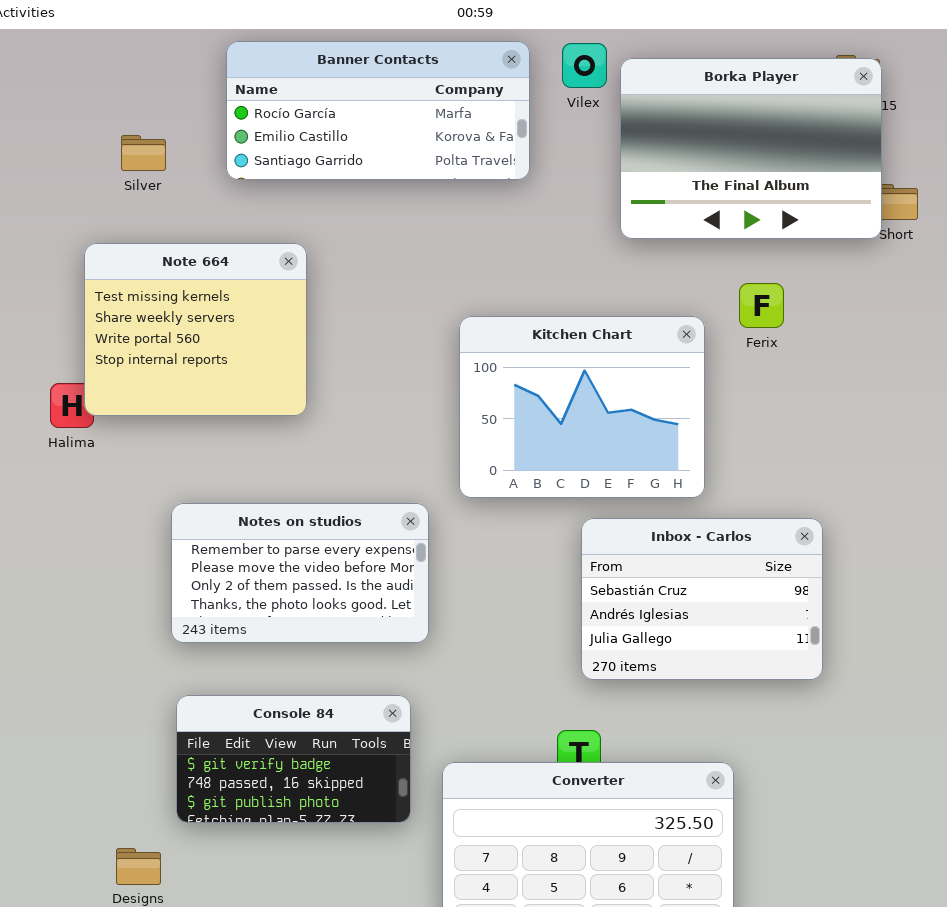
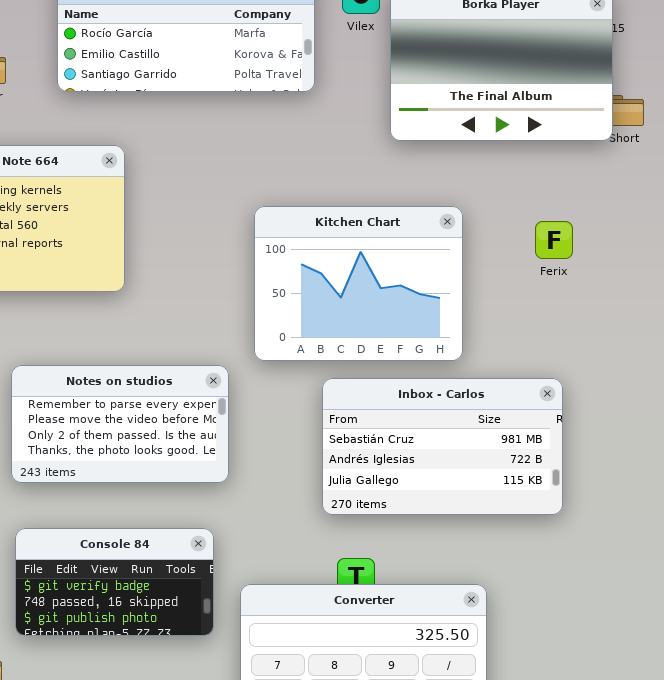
Ferix: [739,283,784,328] -> [535,221,573,259], moved
Inbox - Carlos: [581,518,823,680] -> [322,378,563,515], resized

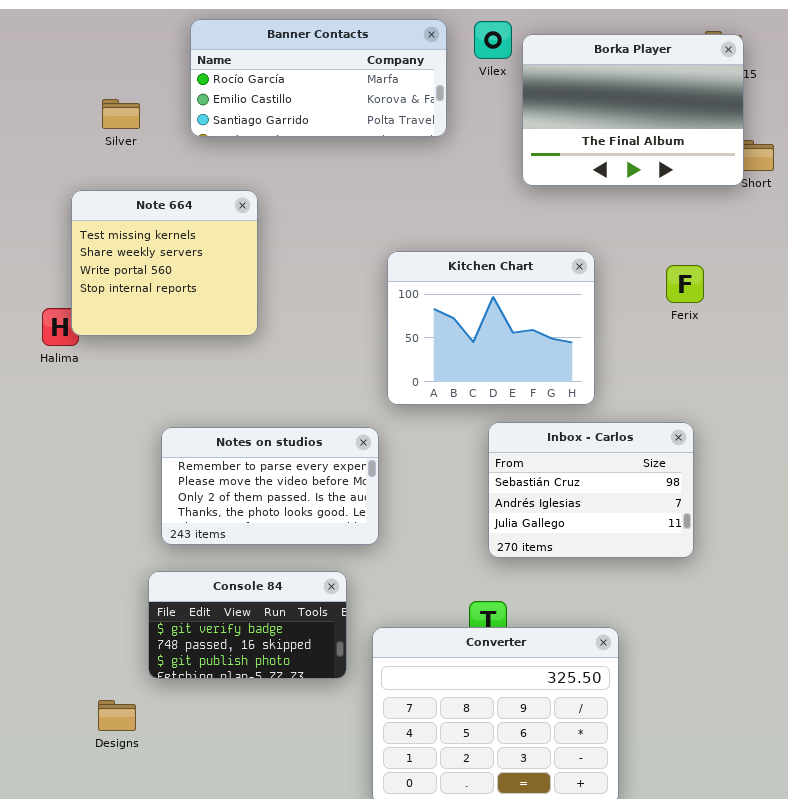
Notes on studios: [11,365,229,483] -> [161,427,379,545], moved
Inbox - Carlos: [322,378,563,515] -> [488,422,694,558], resized

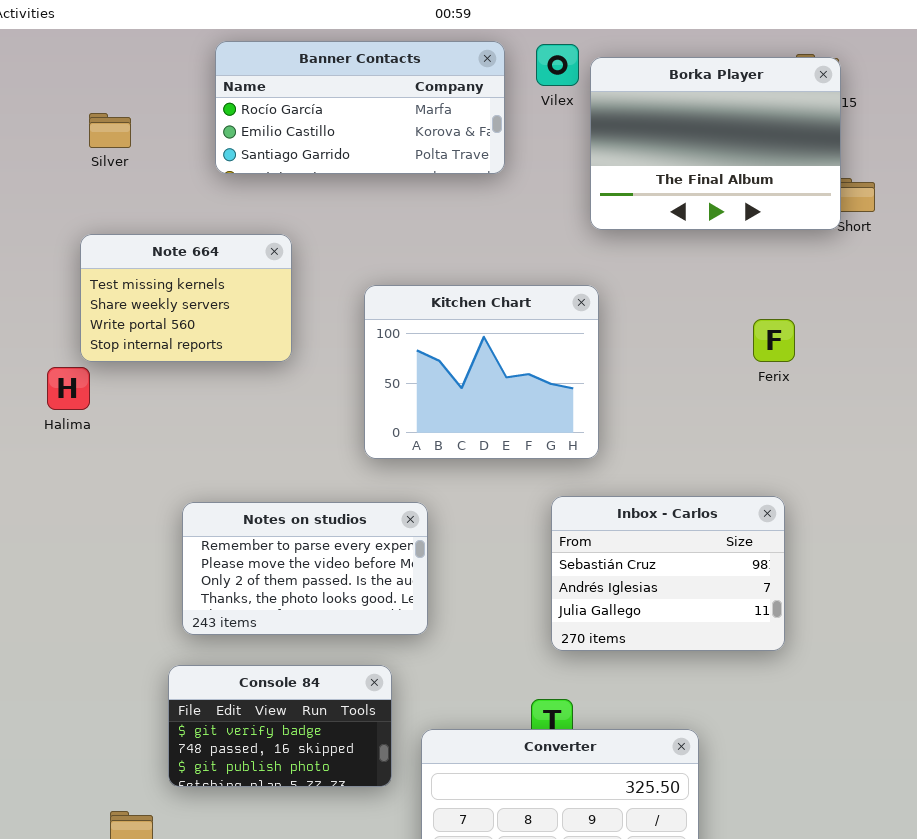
Silver: [102,99,140,129] -> [89,113,131,148], moved
Note 664: [71,190,258,336] -> [80,234,292,362], resized
Kitchen Chart: [387,251,595,405] -> [364,285,599,459], moved

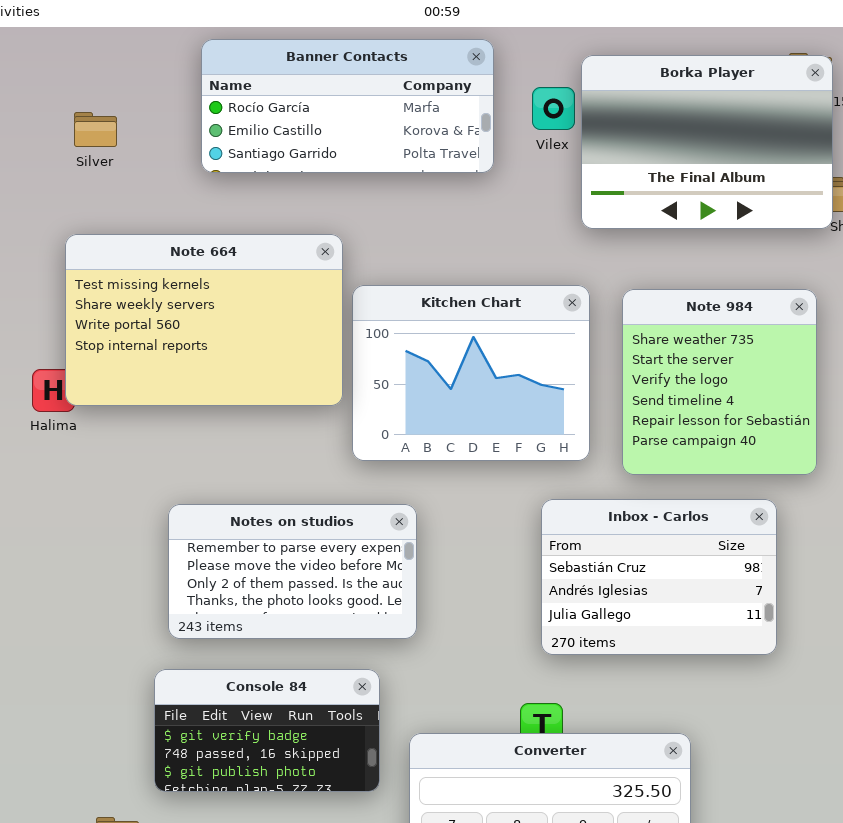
Vilex: [536,44,579,86] -> [532,87,575,130], moved
Note 664: [80,234,292,362] -> [65,234,343,406], resized
Note 984: none -> [622,289,817,475], opened

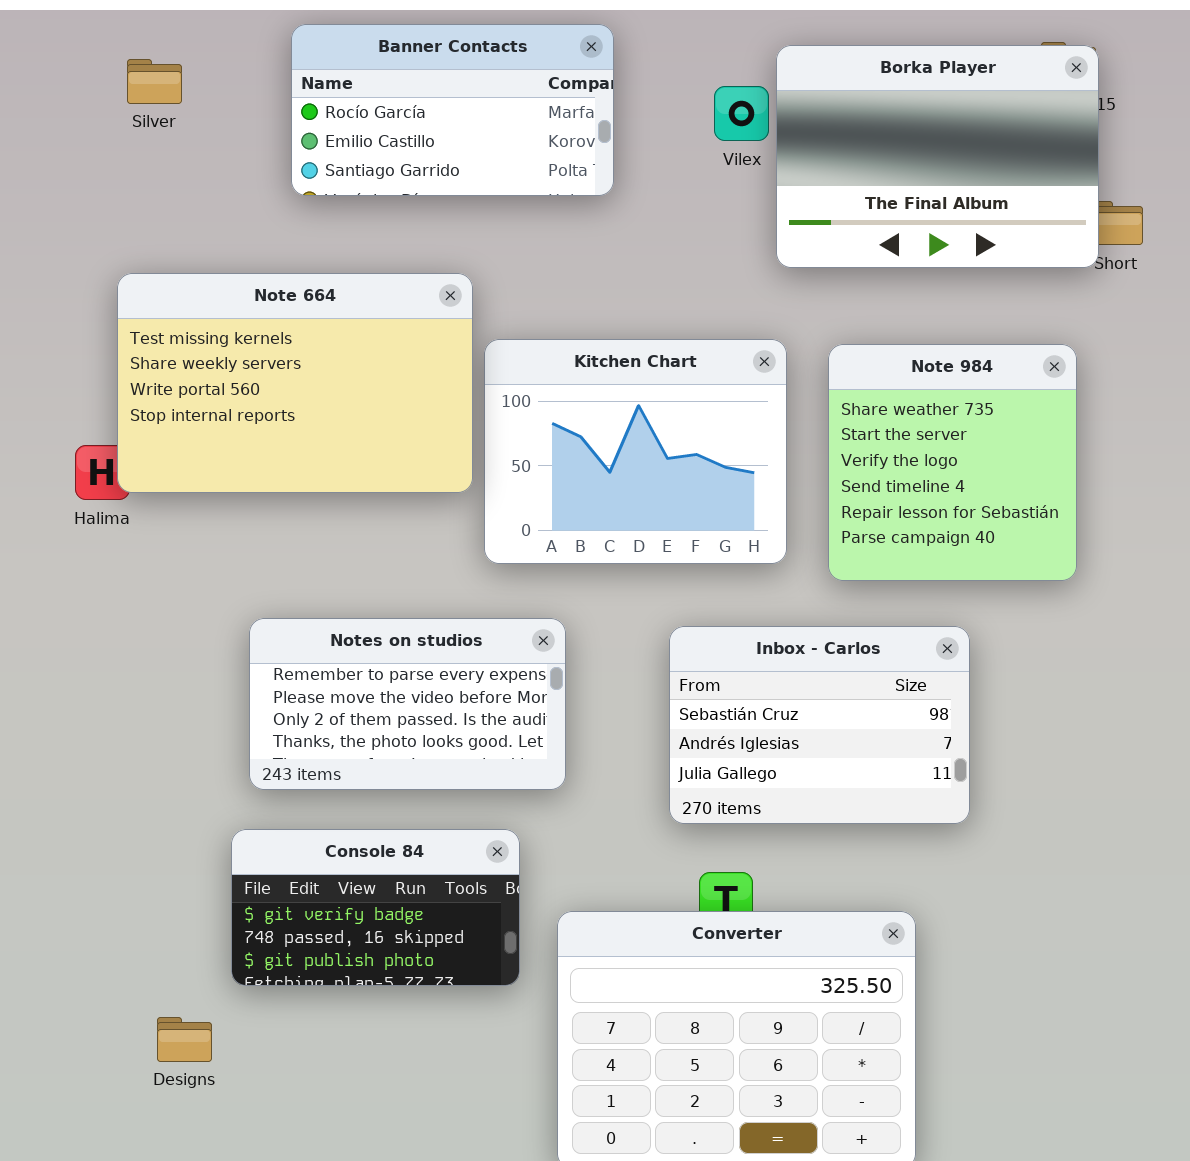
Banner Contacts: [201,39,494,173] -> [291,24,614,196], resized
Silver: [74,112,117,147] -> [127,59,182,104], moved
Inbox - Carlos: [541,499,777,655] -> [669,626,970,824], moved

